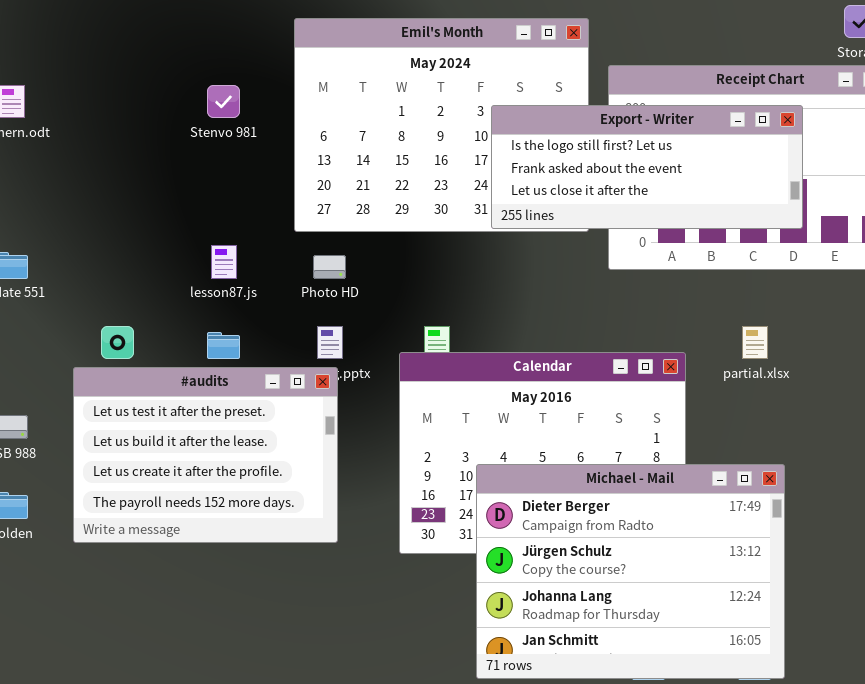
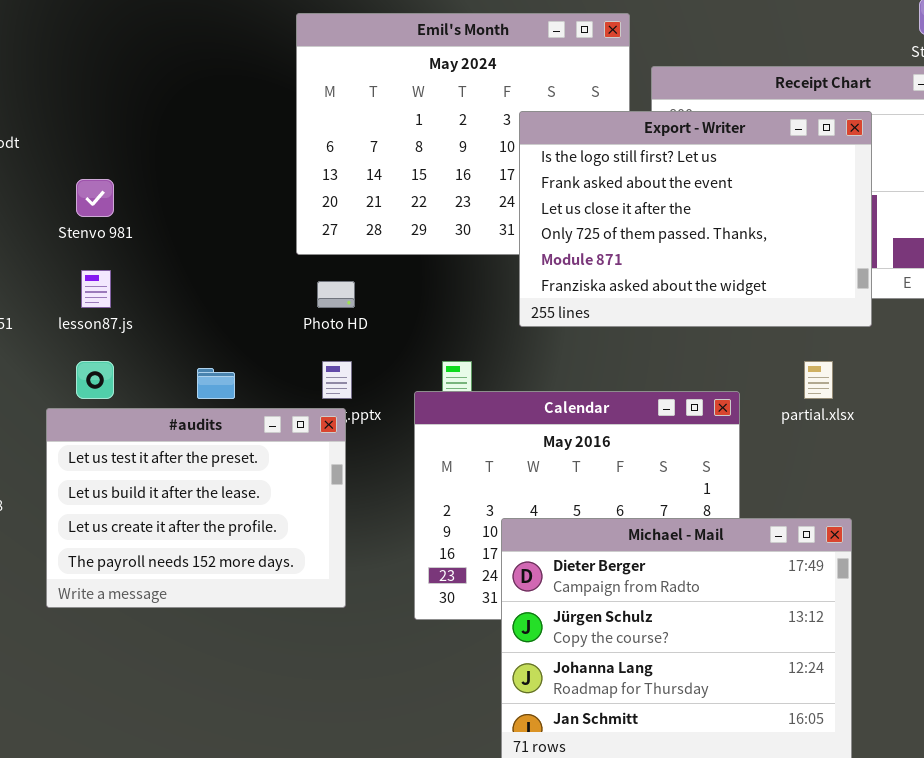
Stenvo 981: [207,85,240,118] -> [76,179,114,217], moved
Export - Writer: [491,105,803,229] -> [519,111,872,327], resized
lesson87.js: [211,245,237,279] -> [81,270,111,308], moved

